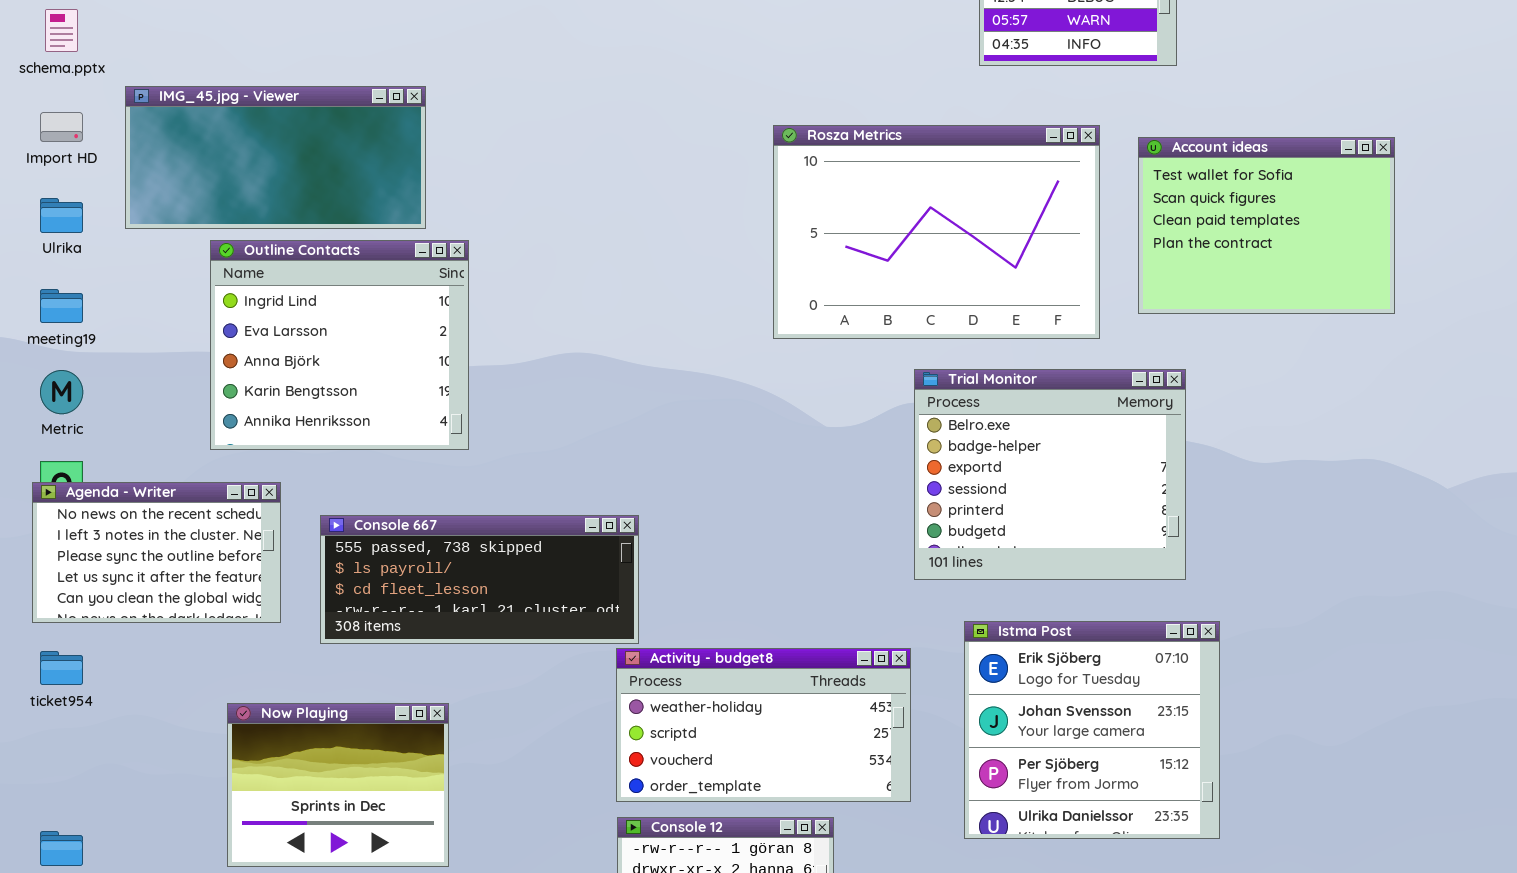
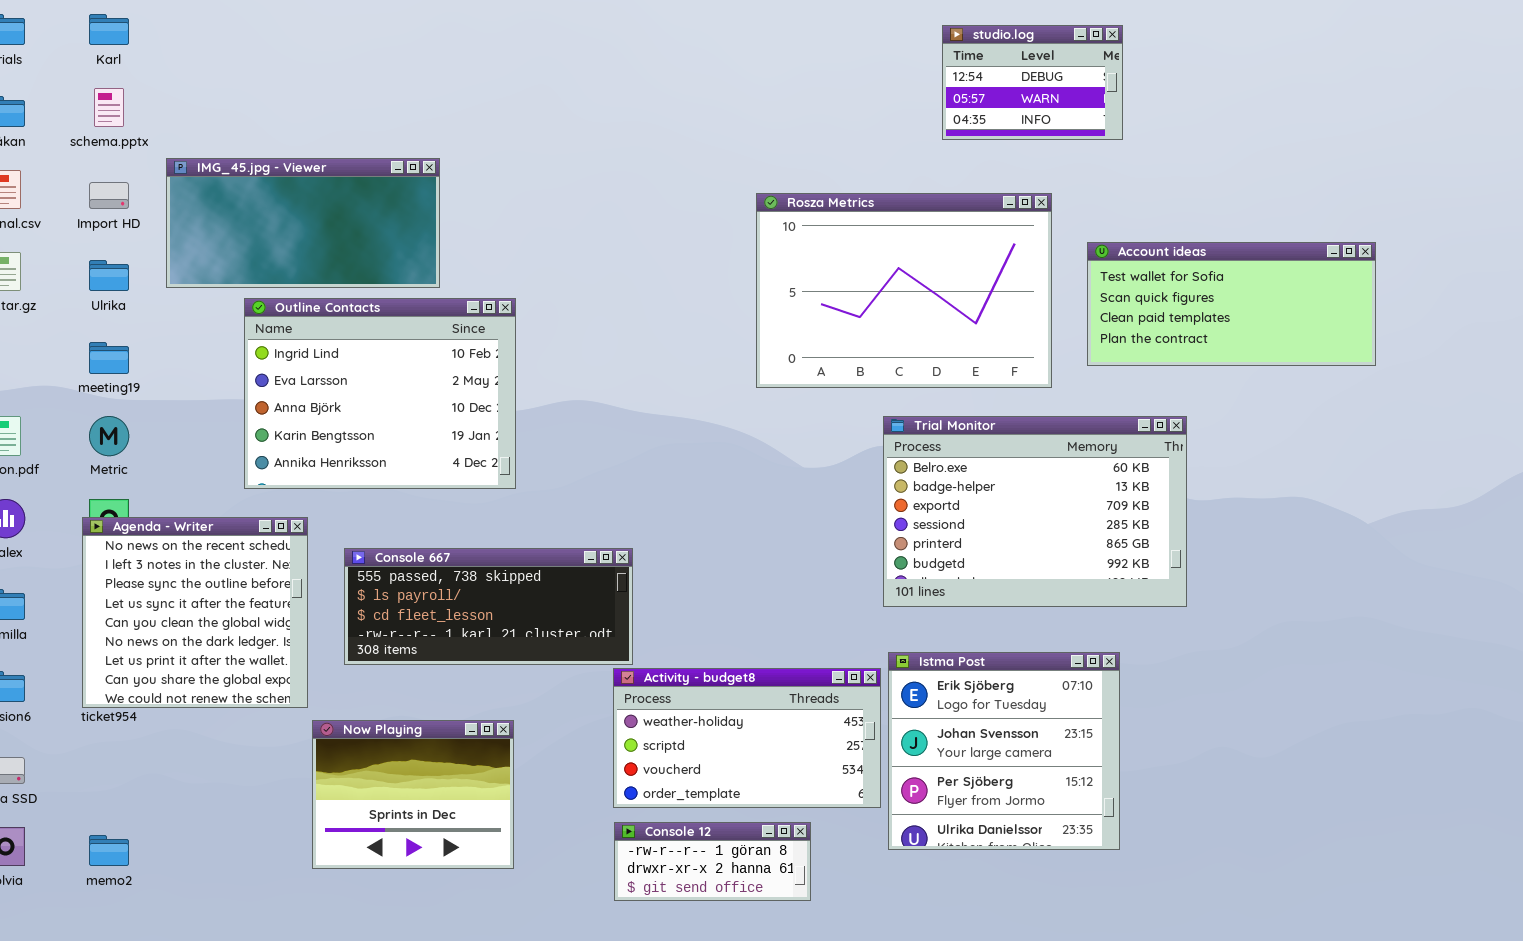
Account ideas: [1138,137,1395,314] -> [1087,242,1376,366], resized
Outline Contacts: [210,240,469,450] -> [244,298,516,489], resized
Trial Monitor: [914,369,1186,580] -> [883,416,1187,607], resized
Agenda - Writer: [32,482,281,623] -> [82,517,308,708], resized
Istma Post: [964,621,1220,839] -> [888,652,1120,850], moved
Now Playing: [227,703,449,867] -> [312,720,514,869], moved

